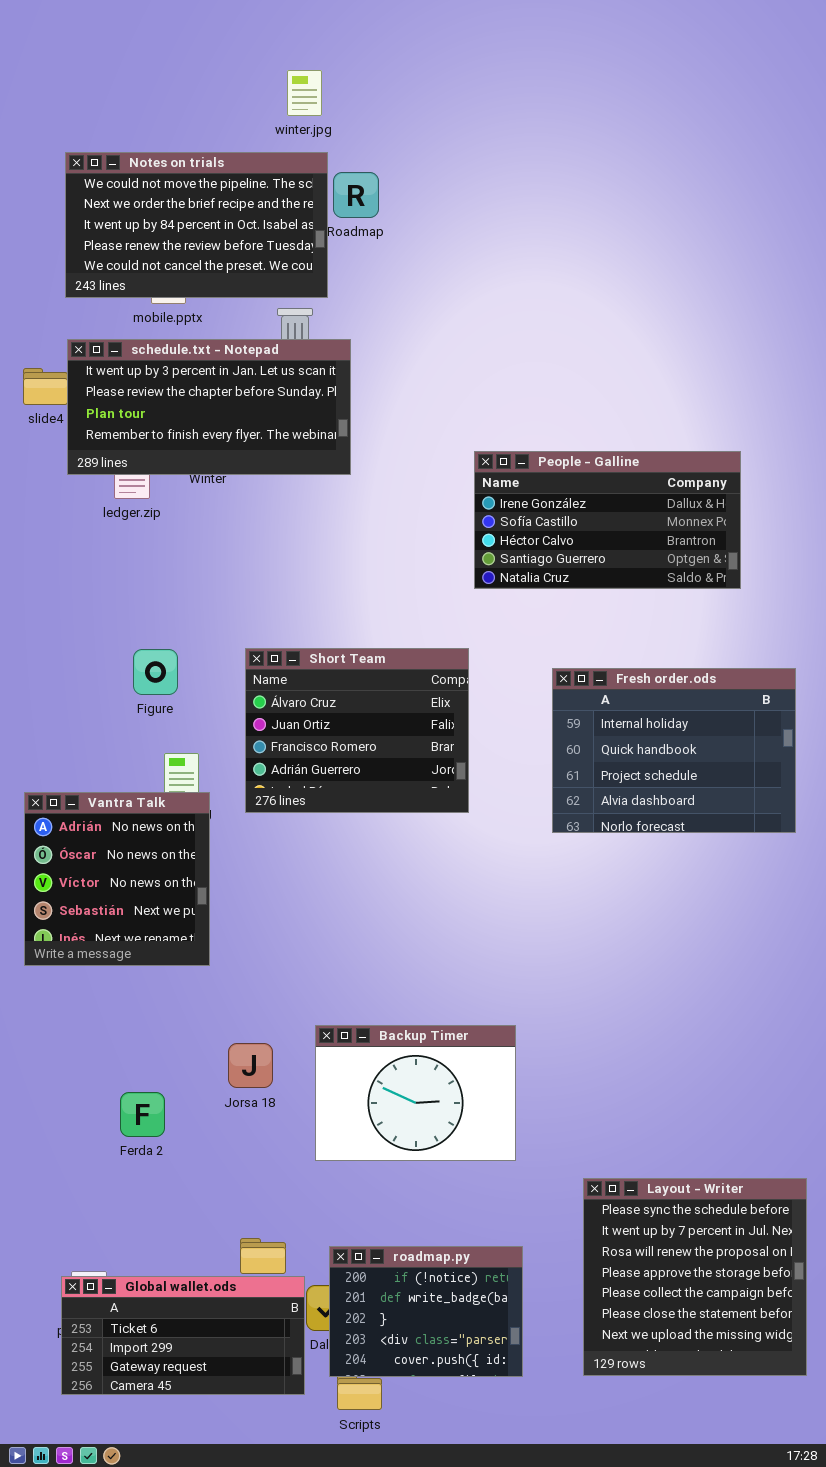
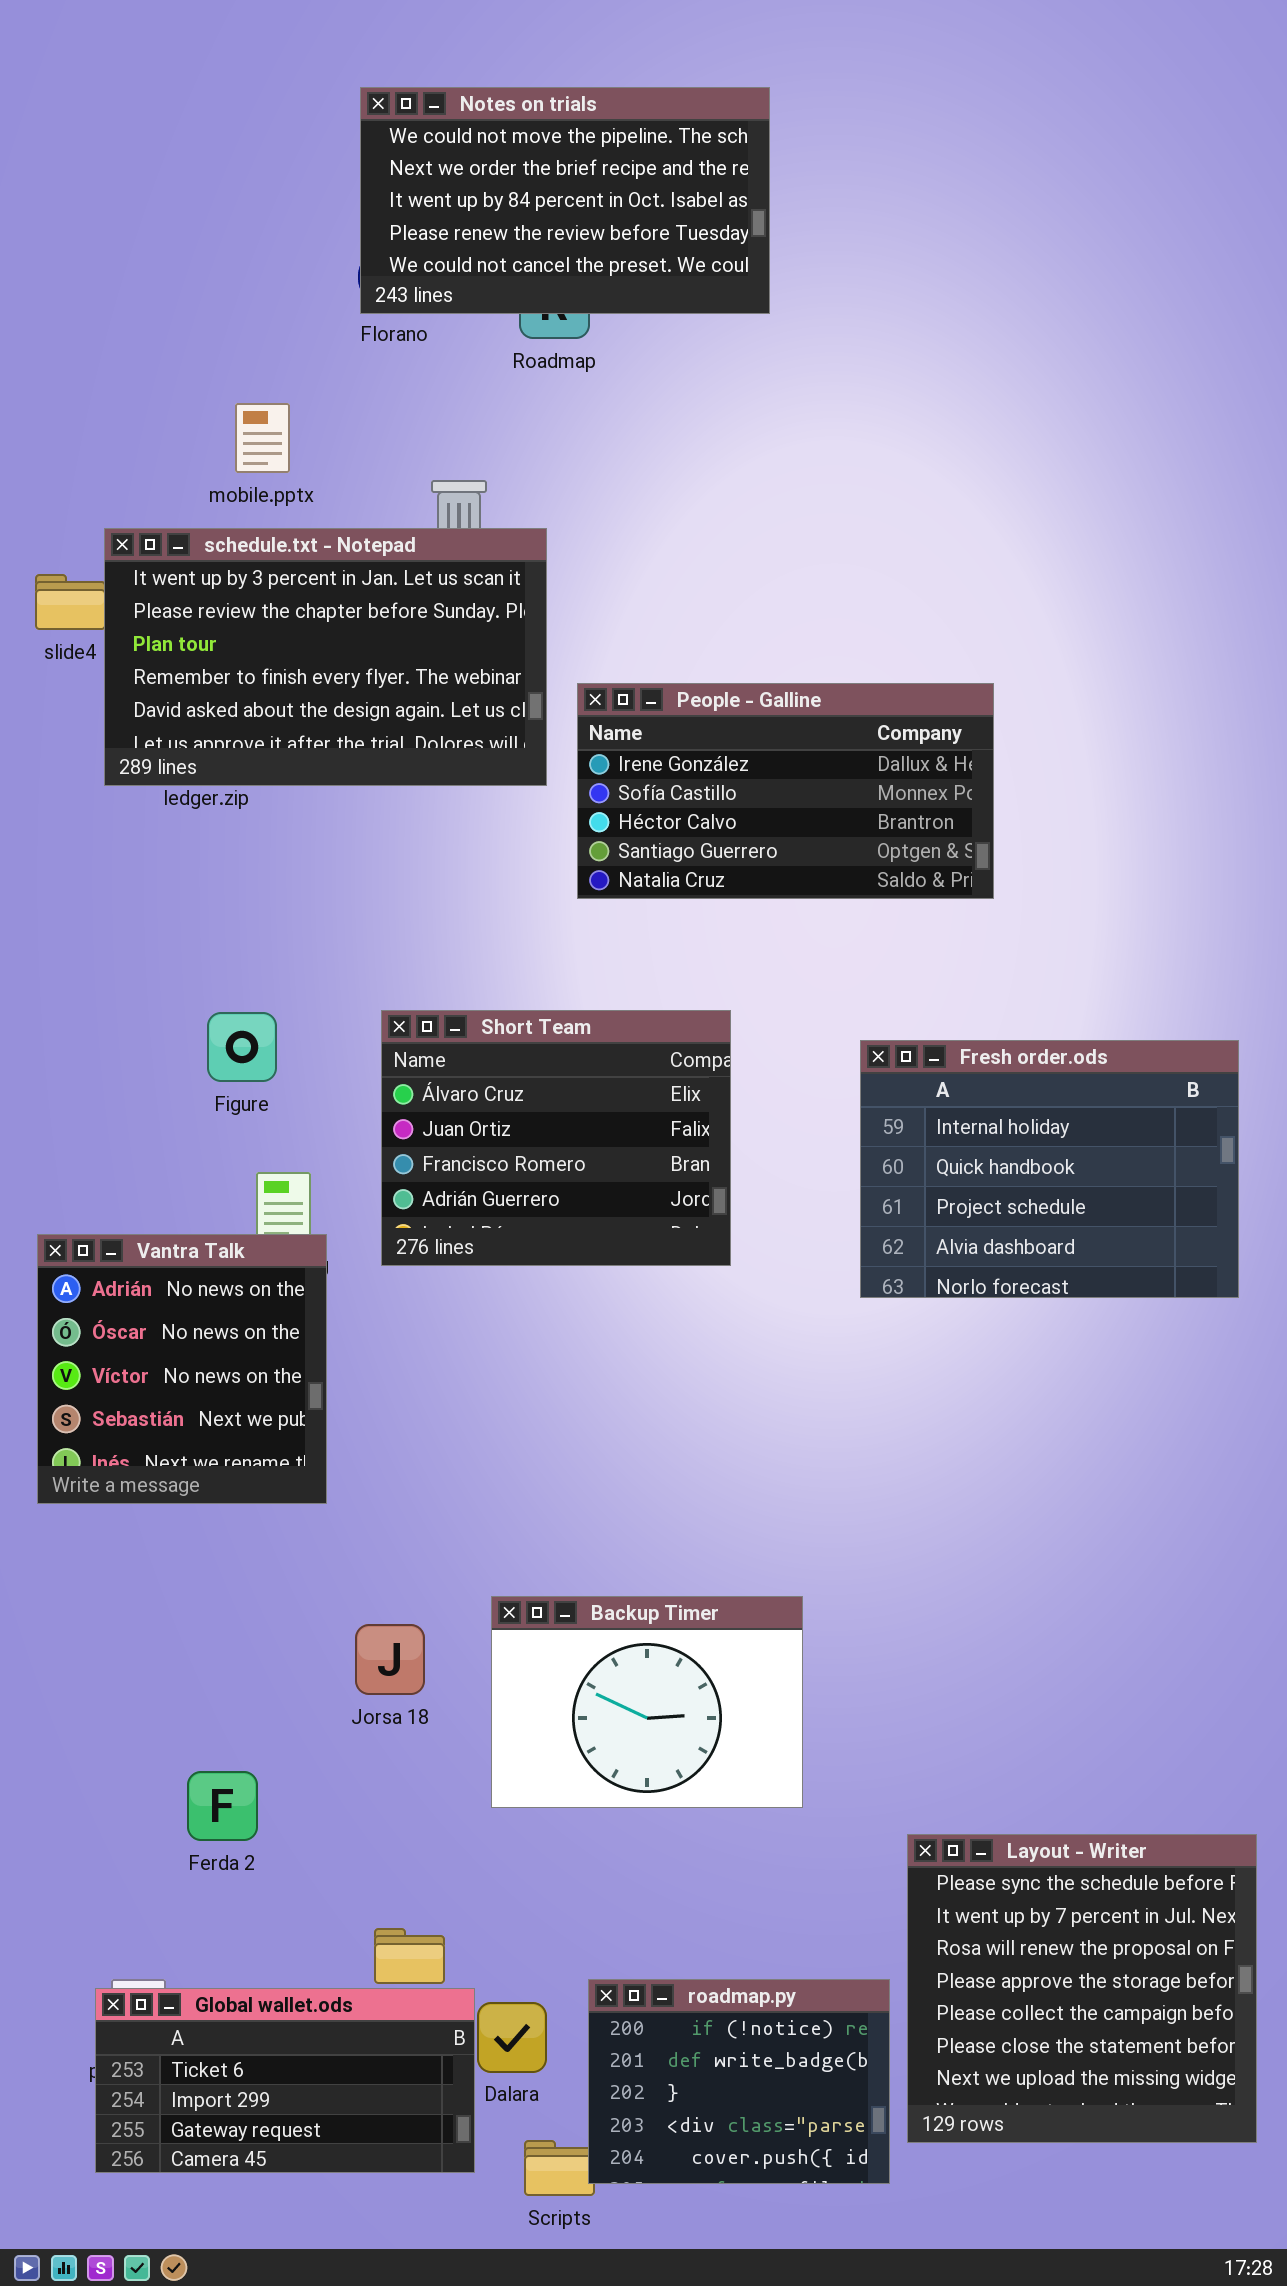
Notes on trials: [65,152,328,298] -> [360,87,770,314], moved
schedule.txt - Notepad: [67,339,351,475] -> [104,528,547,786], resized
People - Galline: [474,451,741,589] -> [577,683,994,899], moved
Ferda 2: [120,1092,165,1137] -> [187,1771,258,1841], moved
roadmap.py: [329,1246,523,1377] -> [588,1979,890,2184], moved

